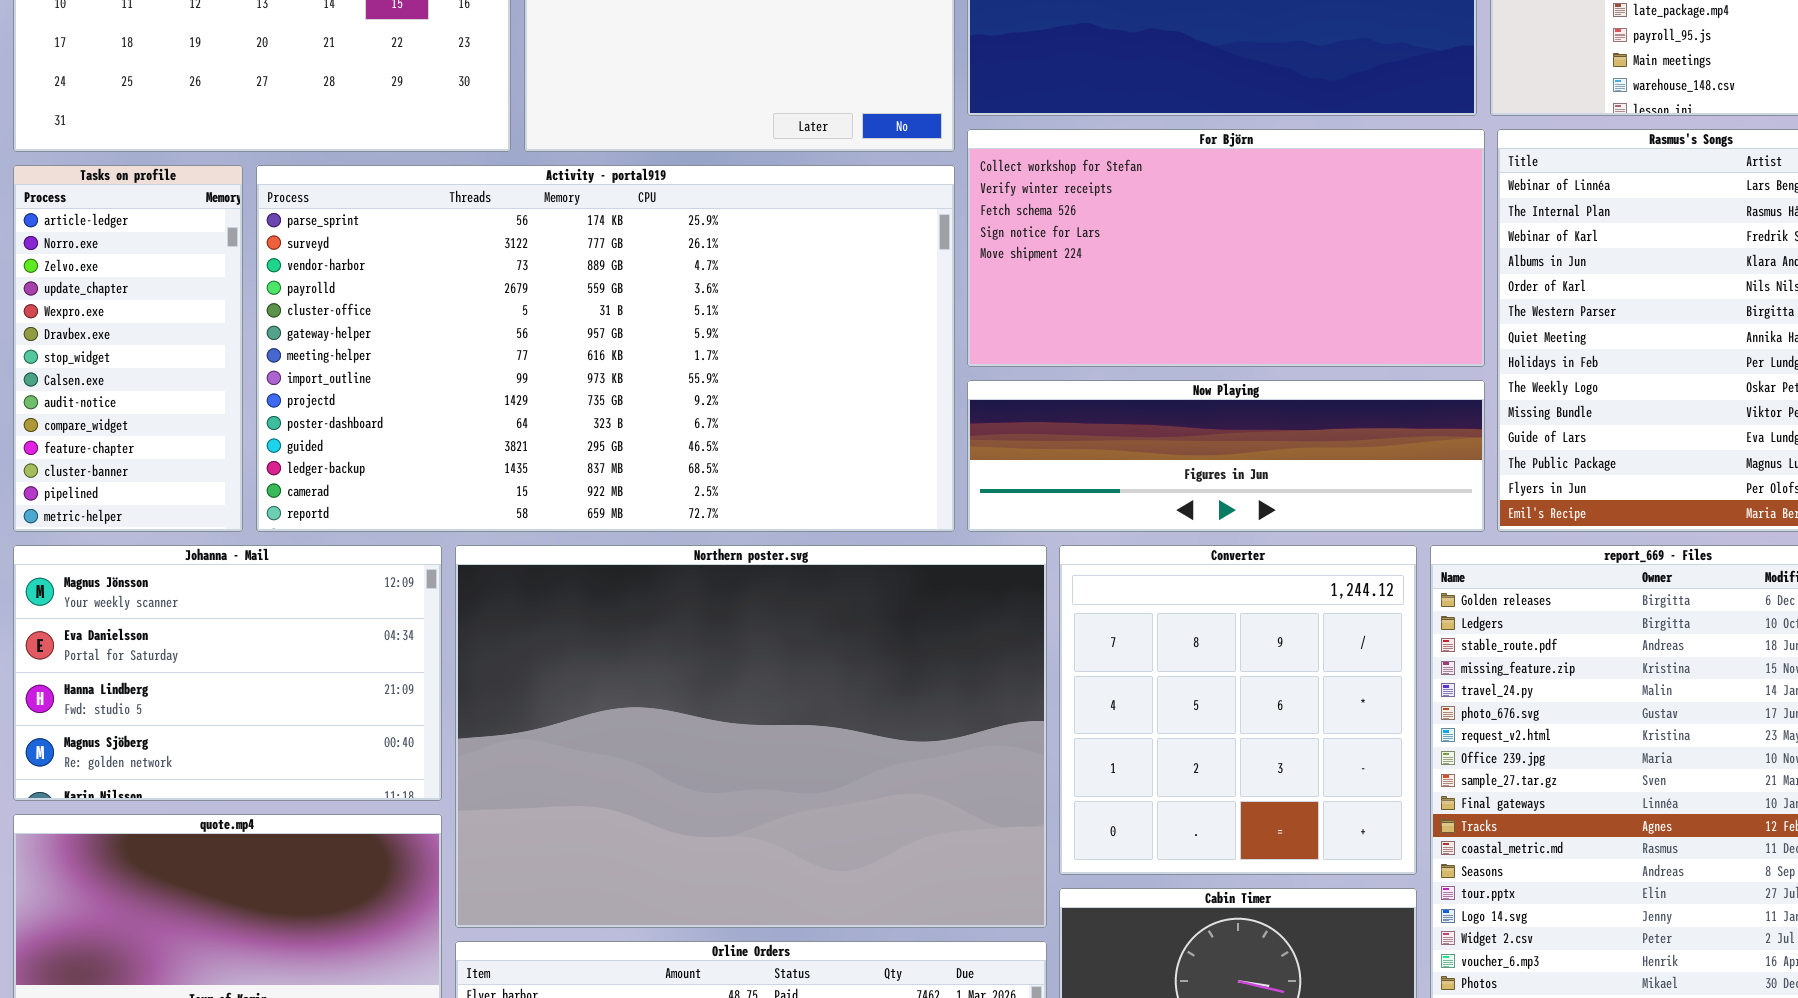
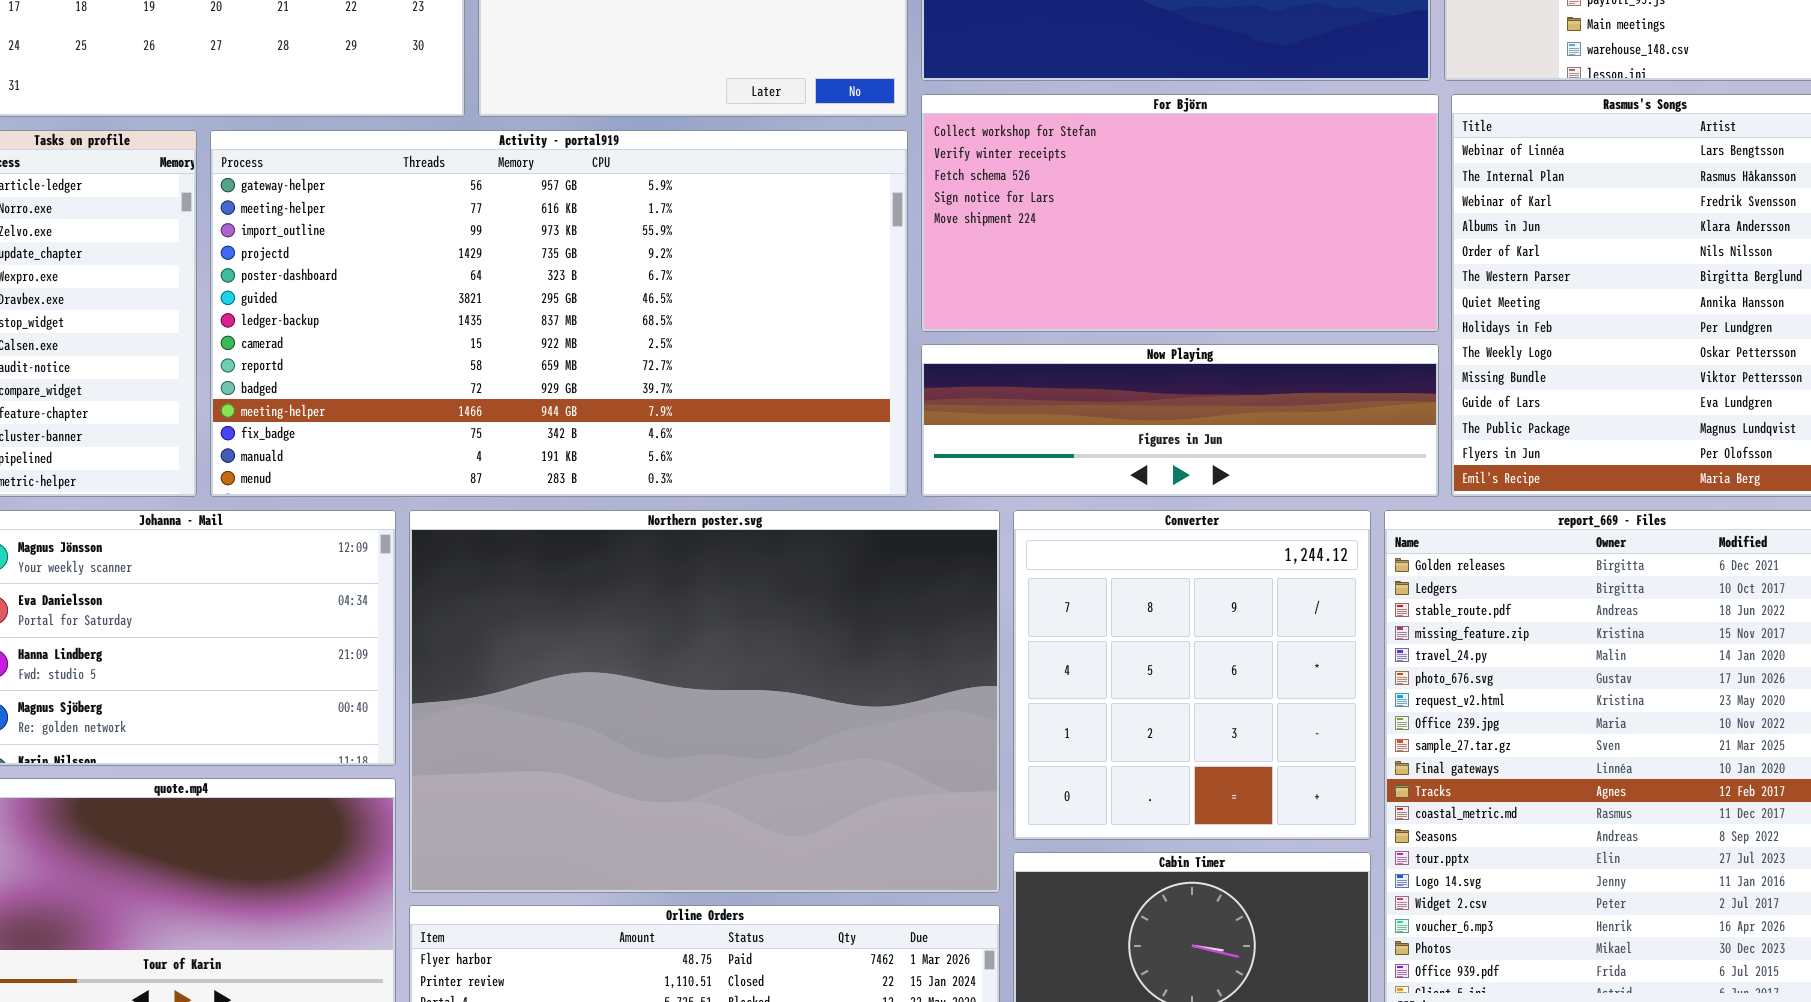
Activity - portal919: [256,165,955,532] -> [210,130,908,497], scrolled down 5 rows

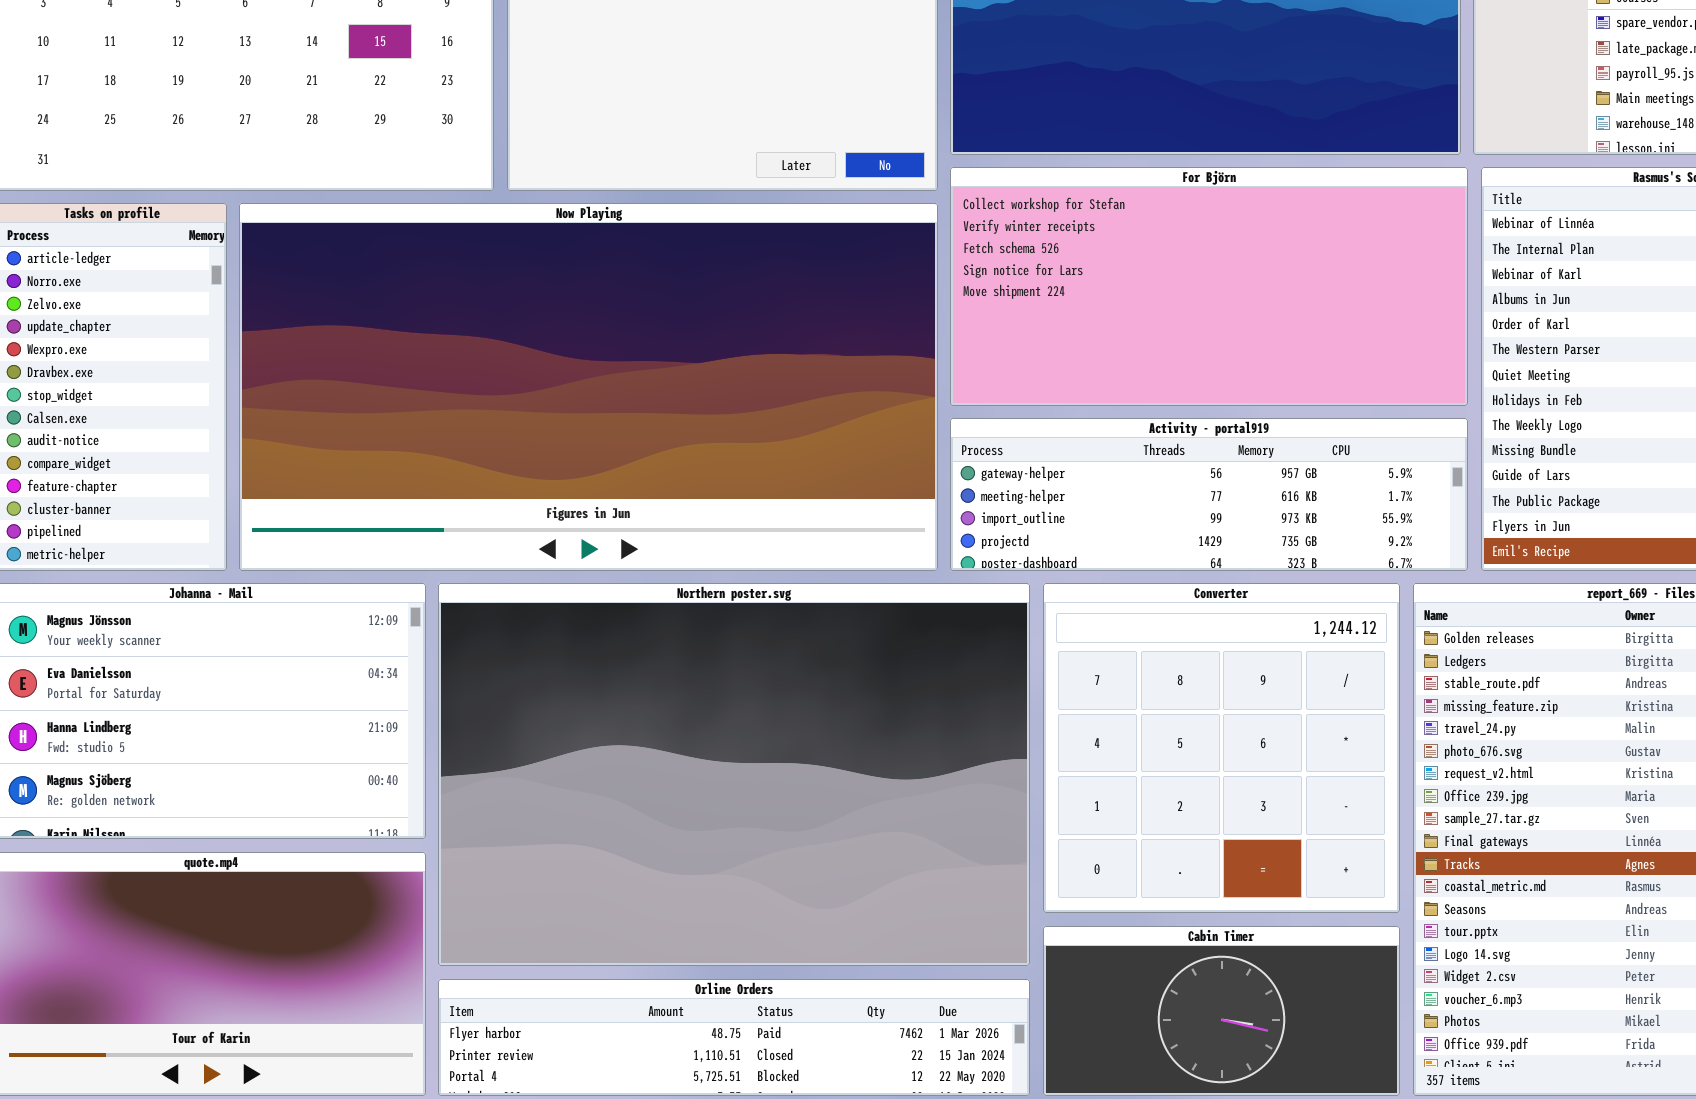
Activity - portal919: [210,130,908,497] -> [950,418,1468,571], moved, resized
Now Playing: [921,344,1439,497] -> [239,203,938,571], moved, resized

